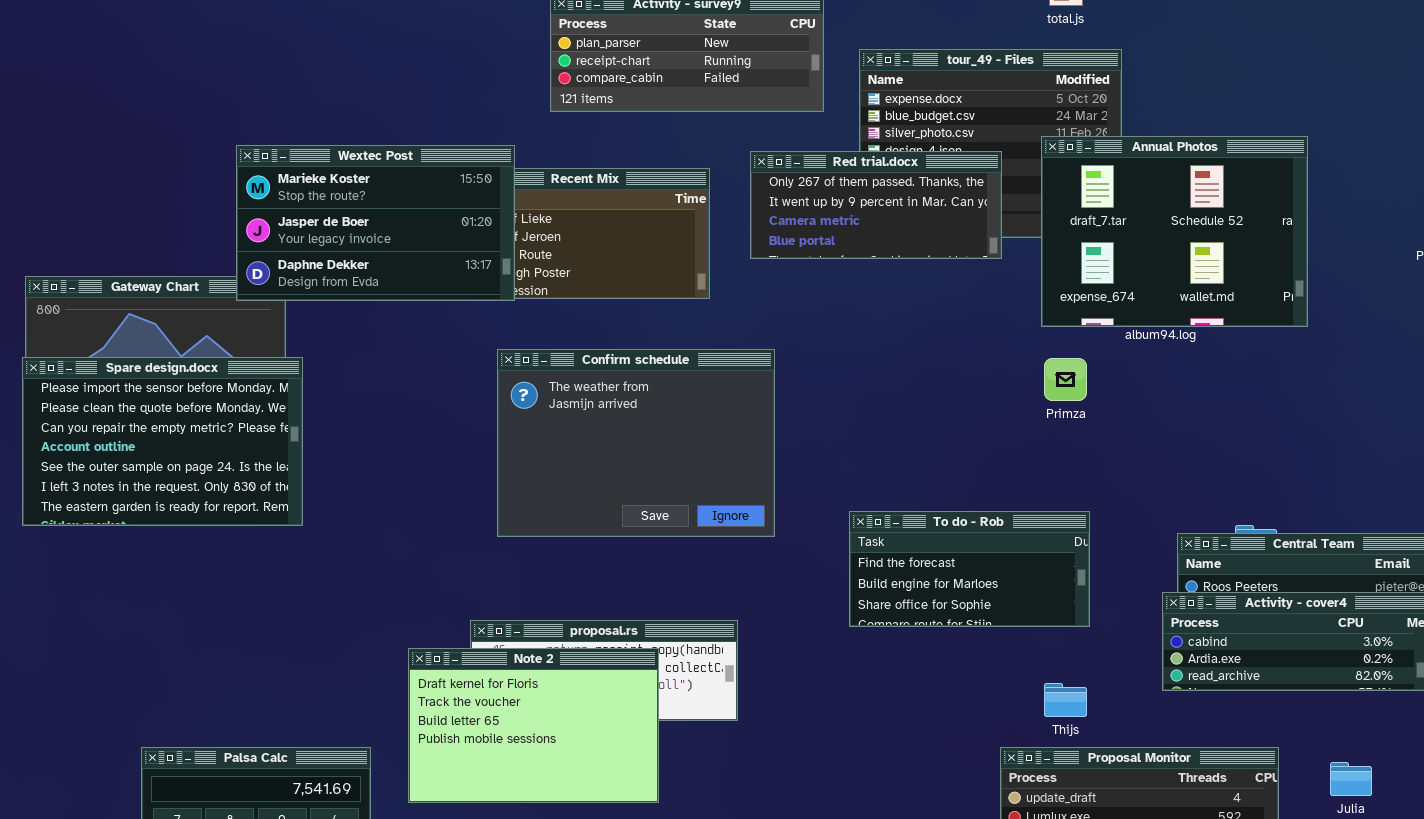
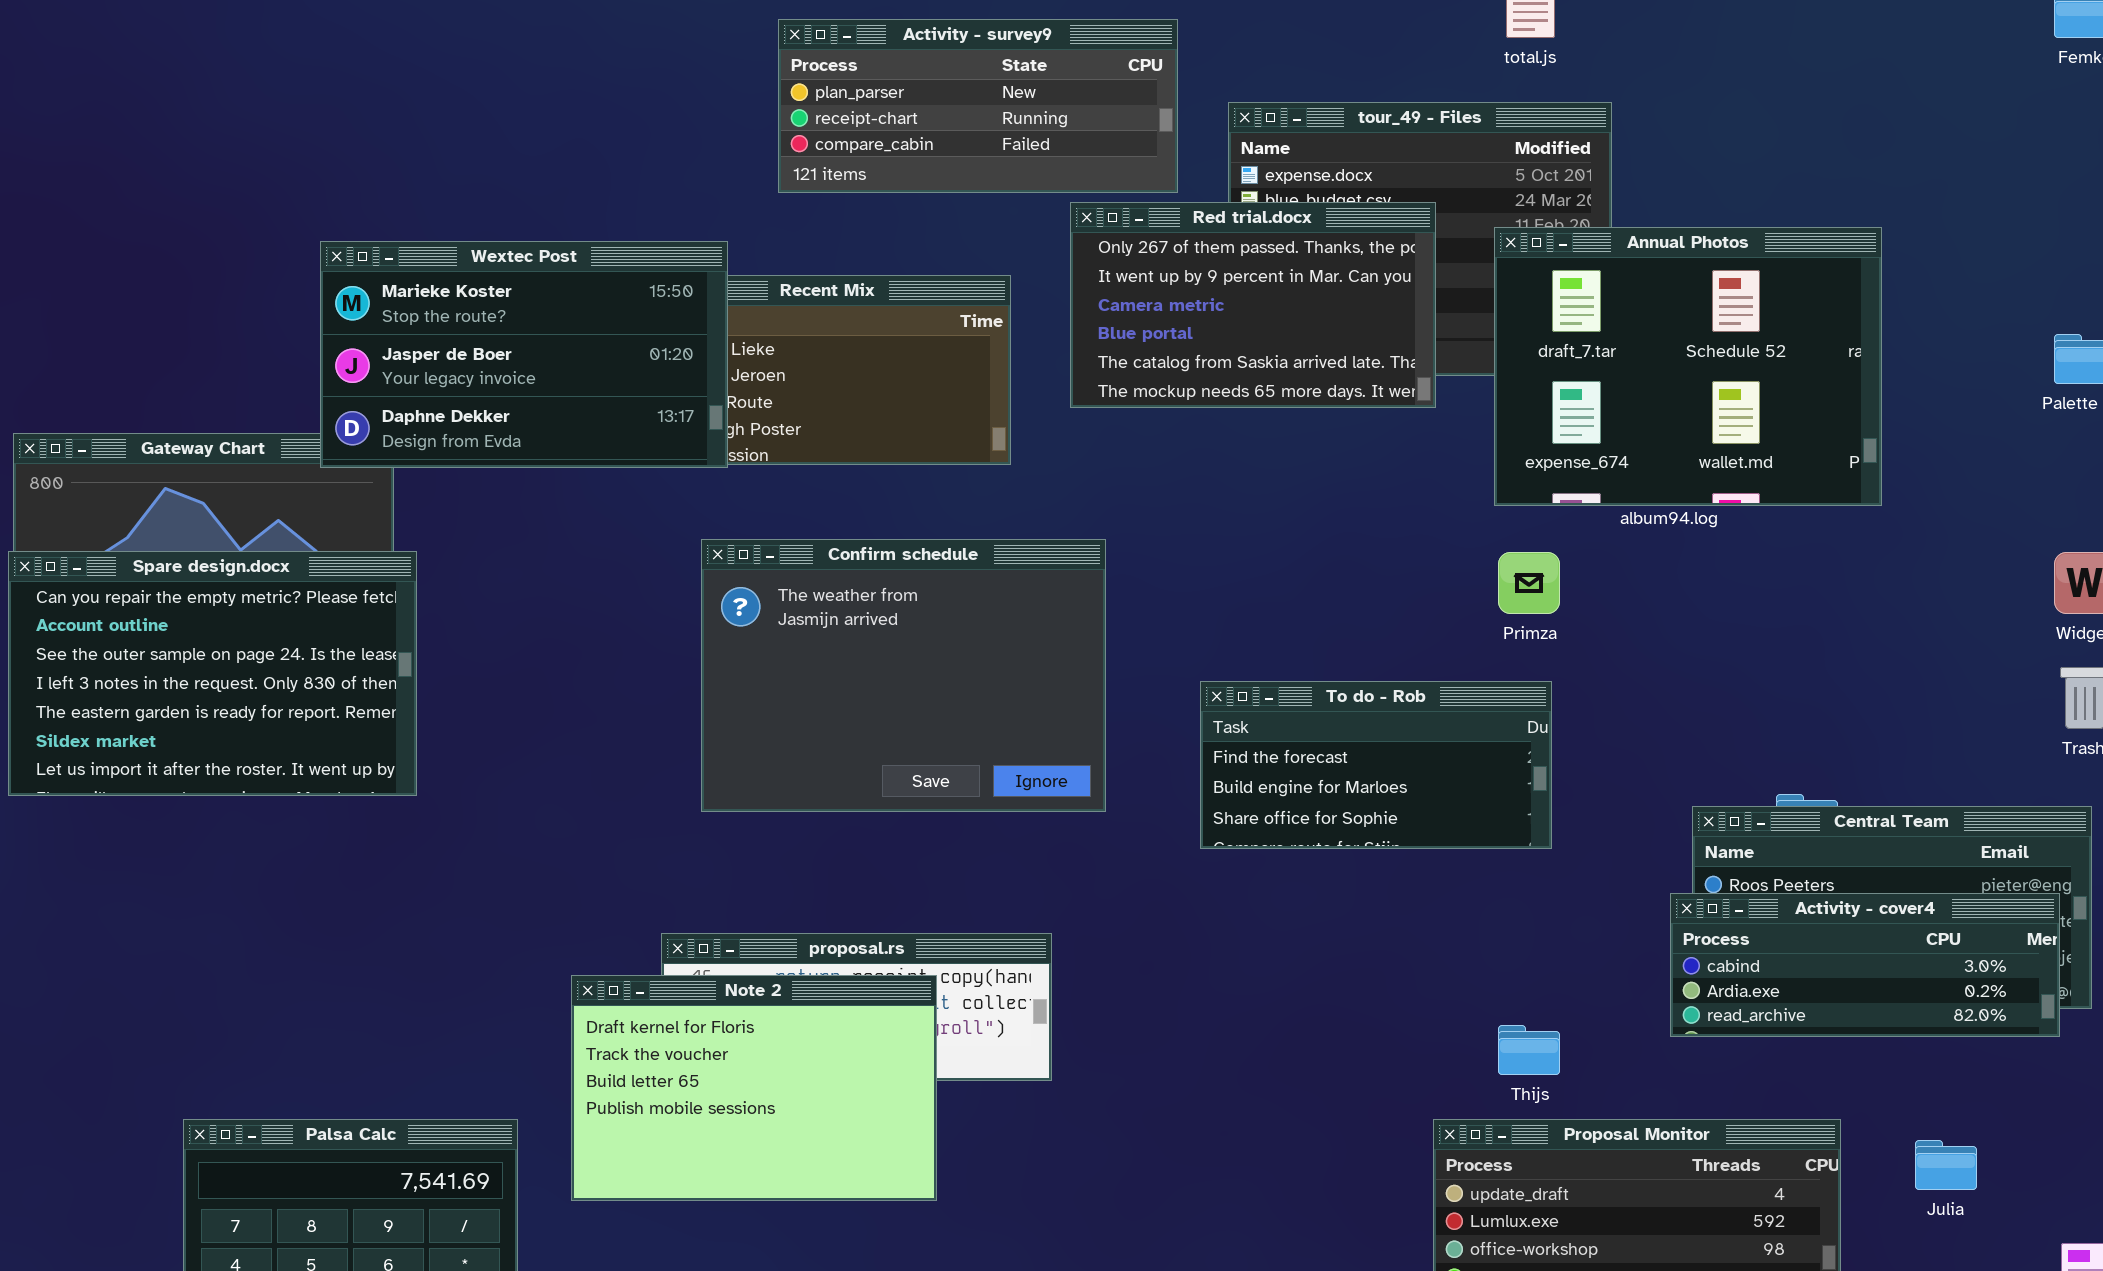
Red trial.docx: [750,151,1002,259] -> [1070,202,1436,408], resized
Spare design.docx: [22,357,303,526] -> [8,551,417,796], scrolled down 2 rows
To do - Rob: [849,511,1090,627] -> [1200,681,1552,849], moved

